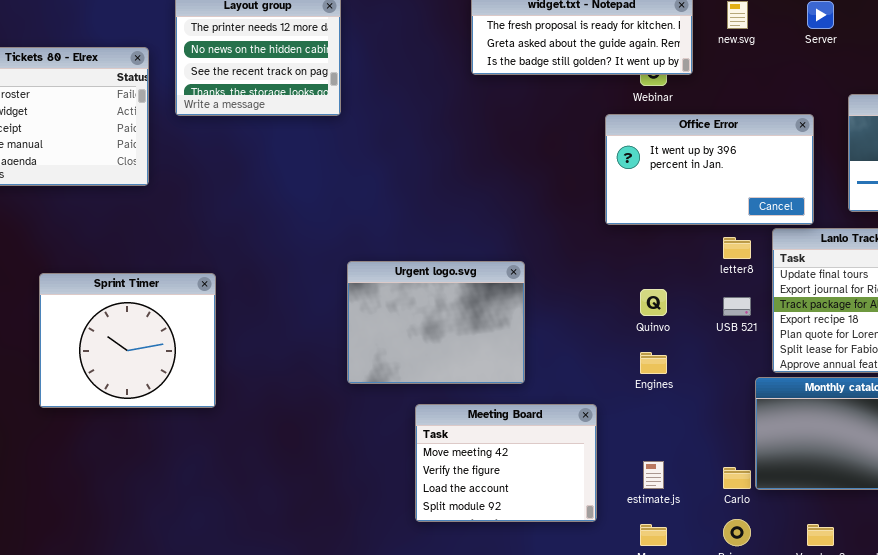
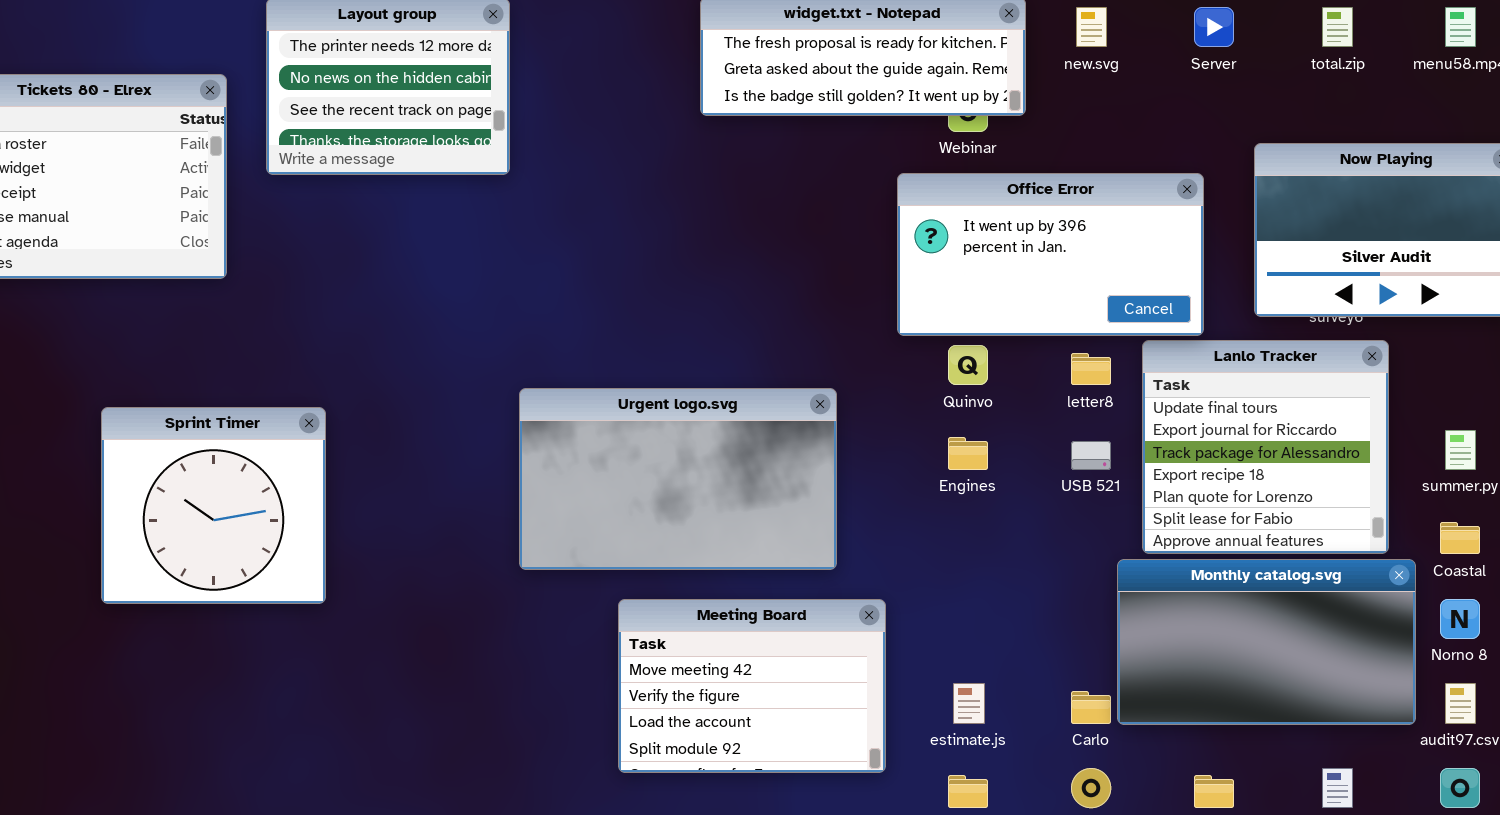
Urgent logo.svg: [347,261,525,384] -> [519,388,837,570], resized
Sprint Timer: [39,273,216,408] -> [101,407,326,604], resized
Quinvo: [640,289,667,316] -> [948,345,988,385], moved
Engines: [640,352,667,374] -> [948,437,988,470], moved

